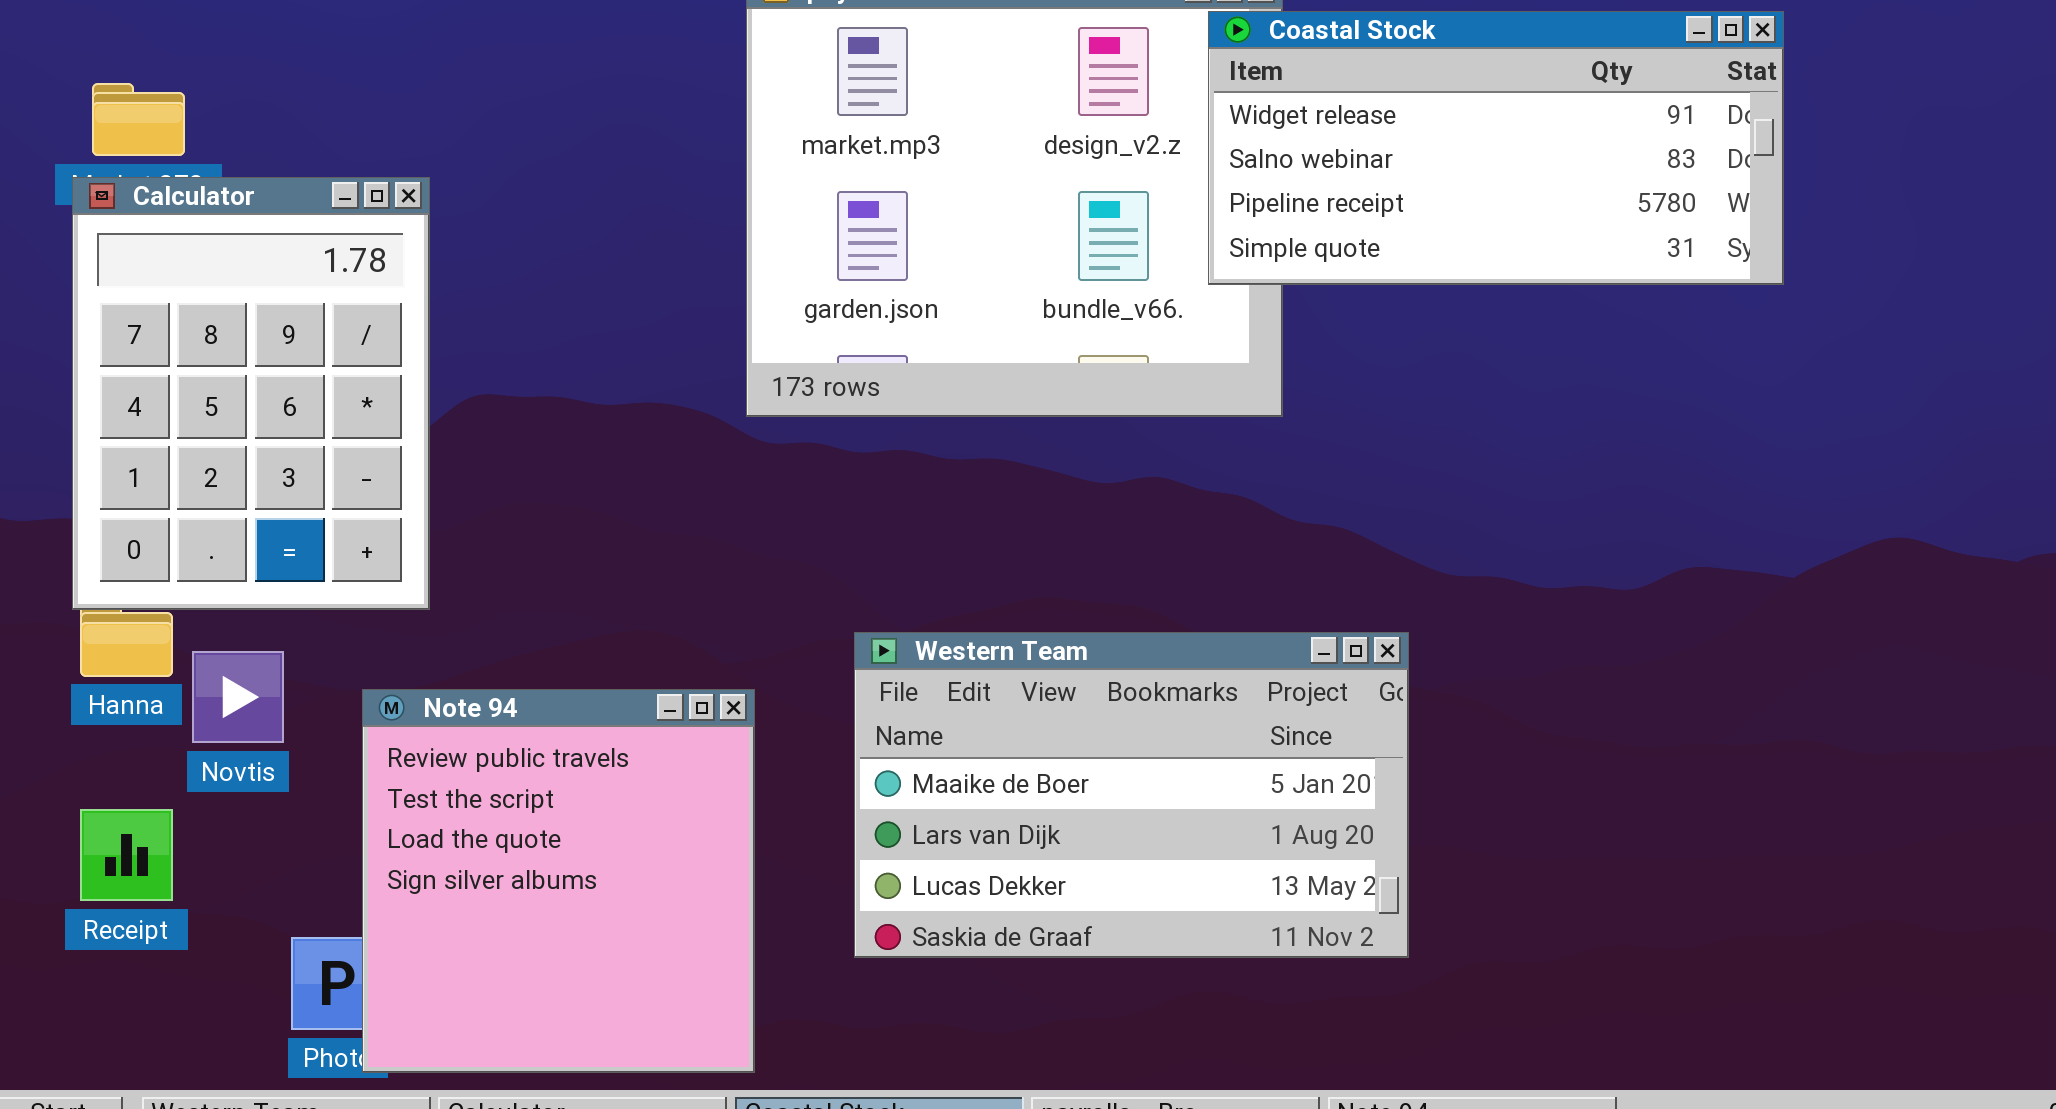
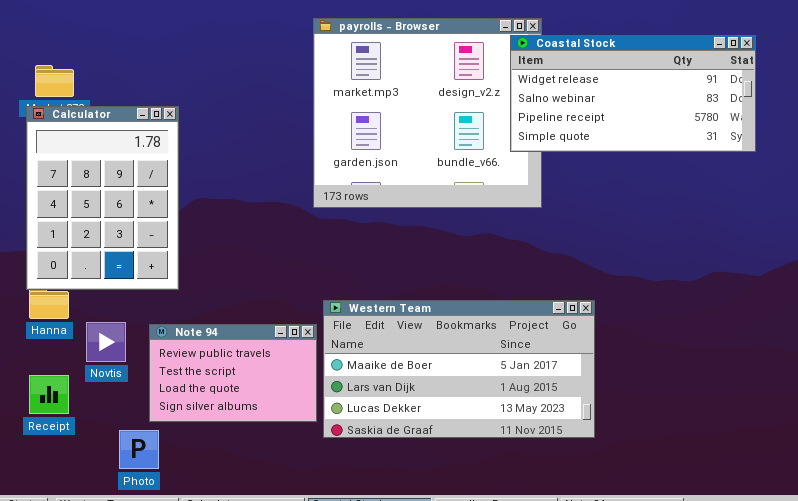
Western Team: [854,632,1409,958] -> [323,300,595,438], resized
Novtis: [192,651,284,743] -> [86,322,126,362], moved
Note 94: [362,689,755,1073] -> [149,324,317,422], resized

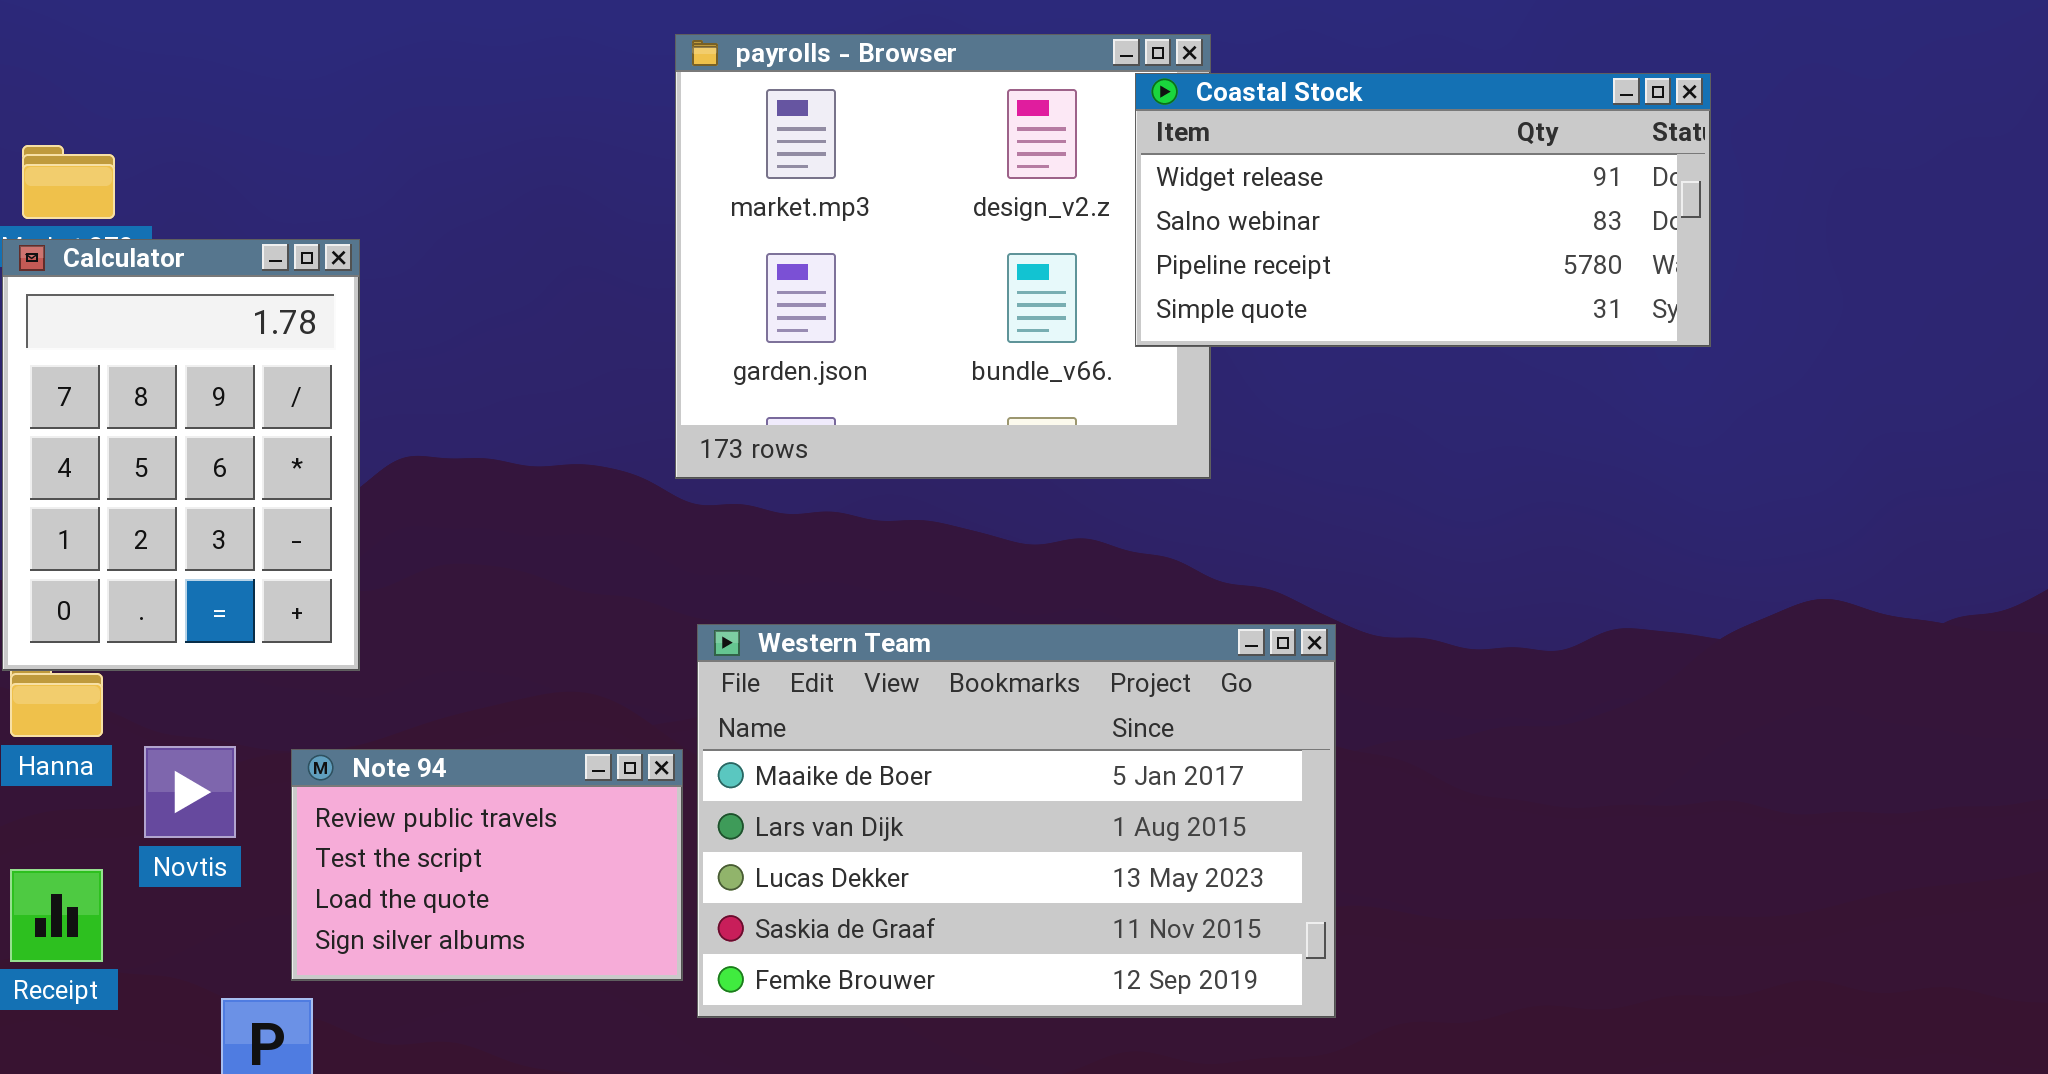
Western Team: [323,300,595,438] -> [697,624,1336,1018], resized

